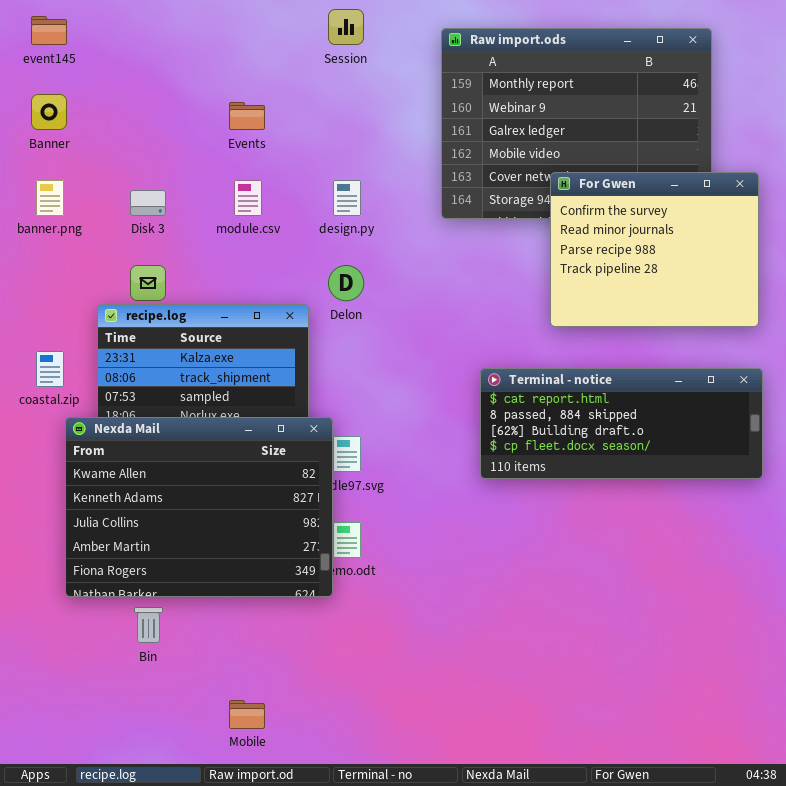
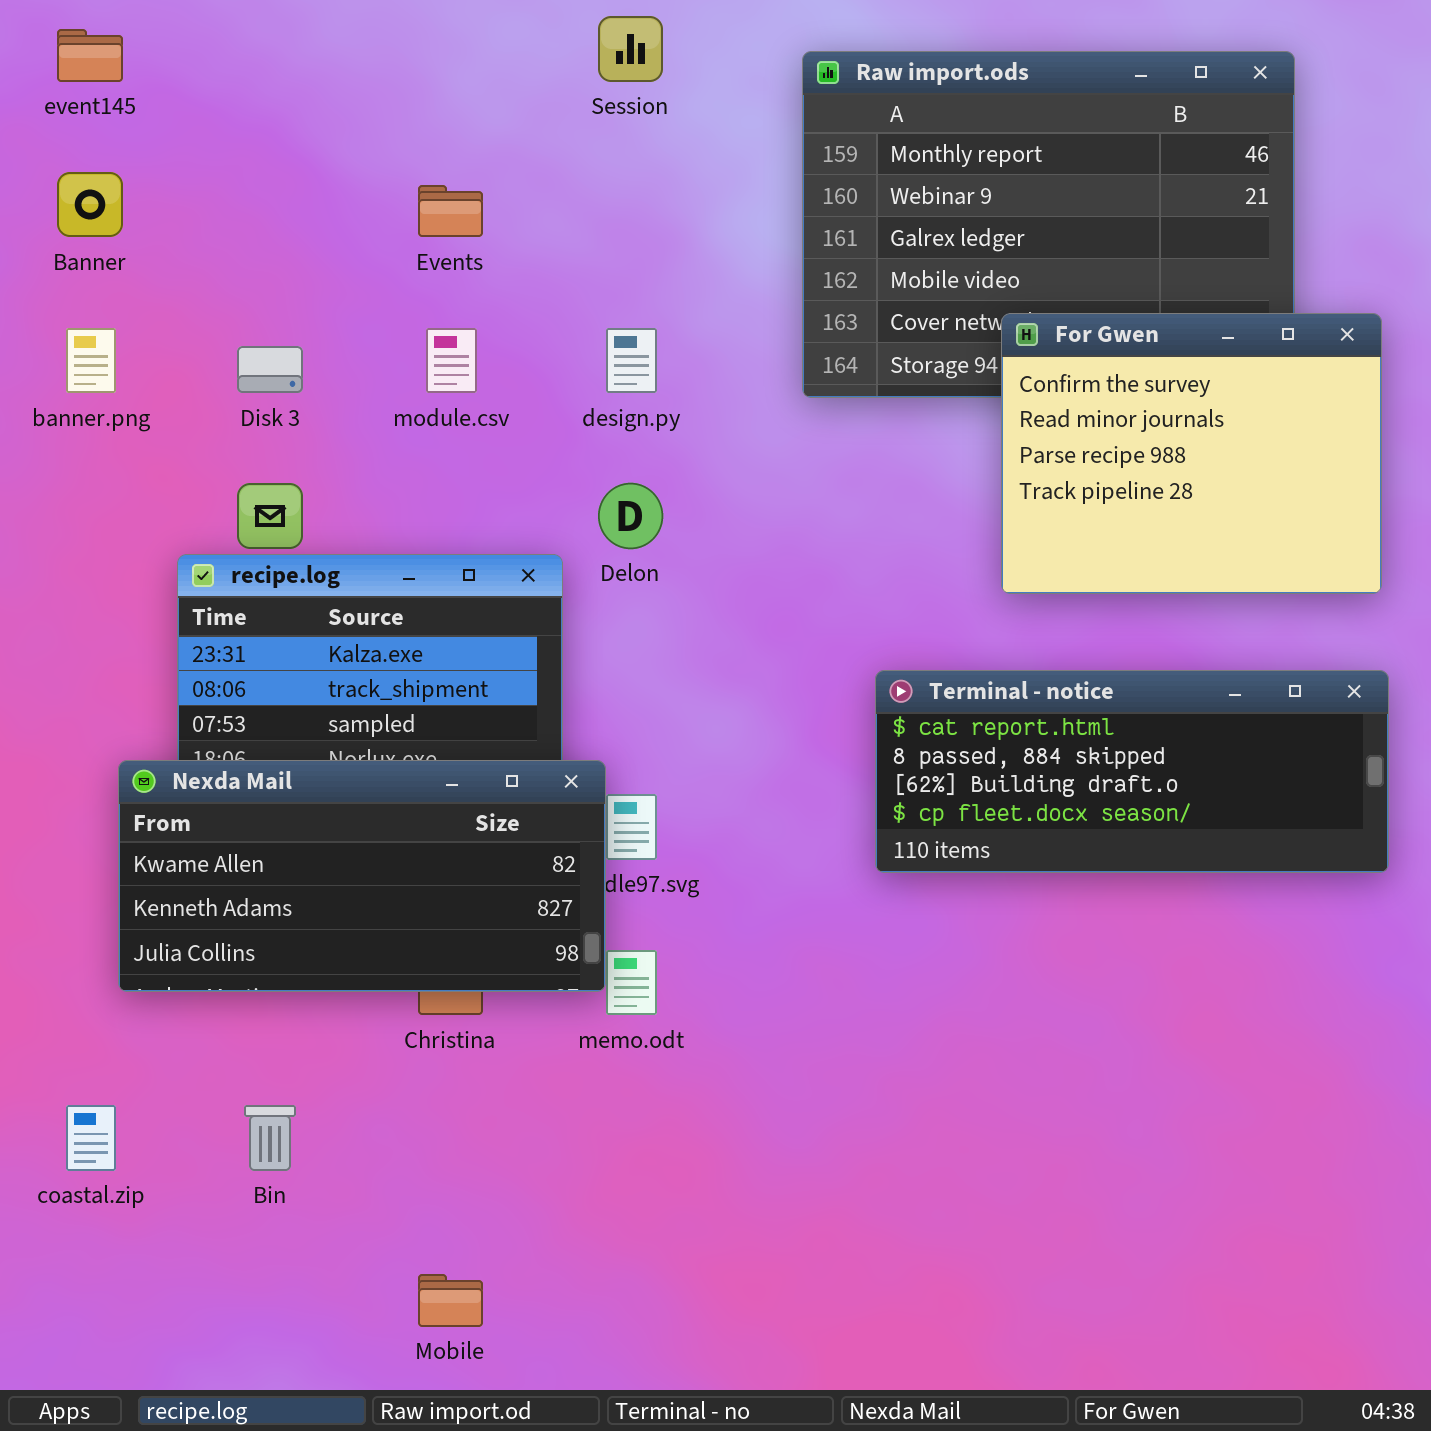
coastal.zip: [36,351,64,387] -> [66,1105,116,1171], moved
Nexda Mail: [65,417,333,597] -> [118,760,606,992], resized

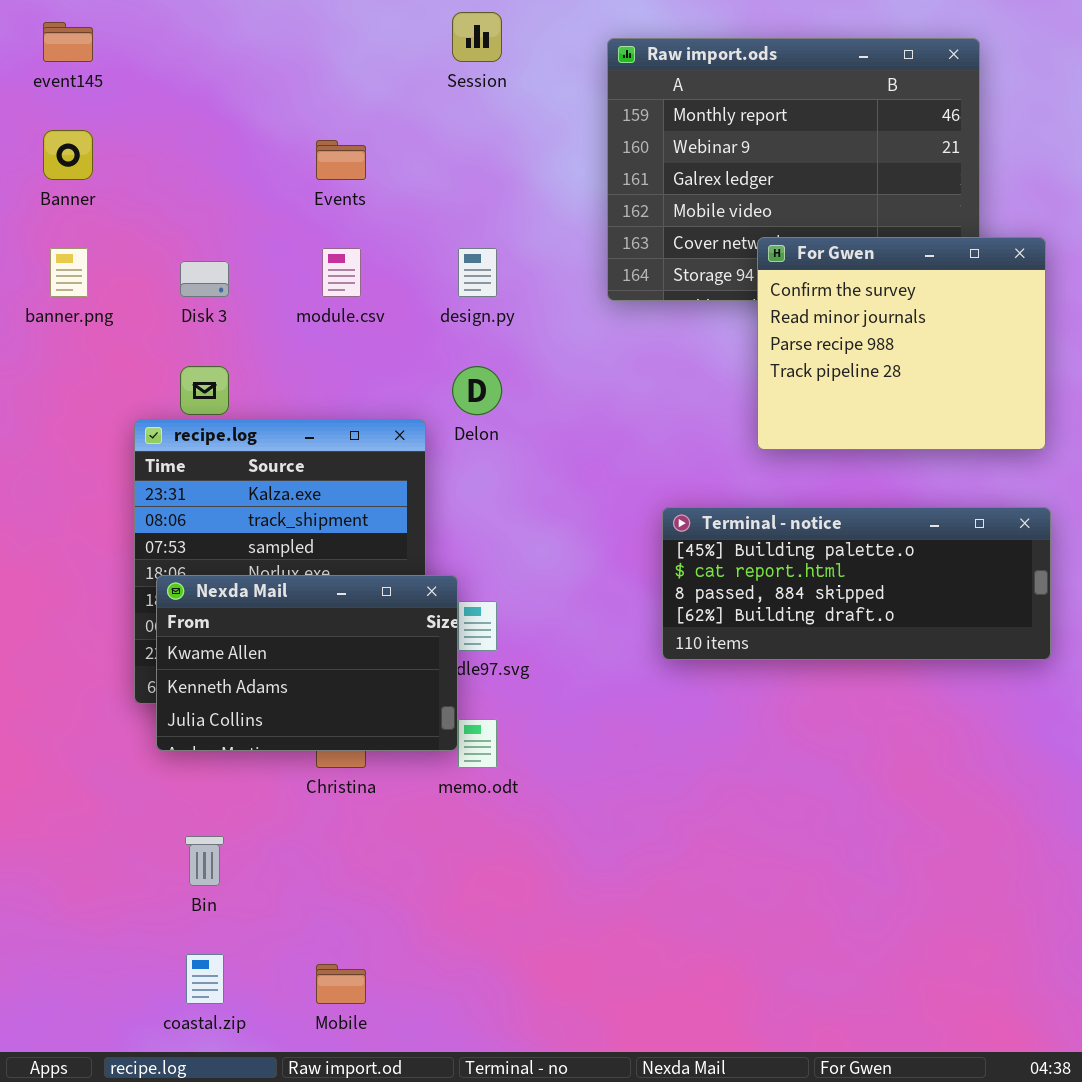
Terminal - notice: [875,670,1389,873] -> [662,507,1051,660], scrolled up 1 row
Nexda Mail: [118,760,606,992] -> [156,575,458,751], resized
coastal.zip: [66,1105,116,1171] -> [186,954,224,1004], moved

